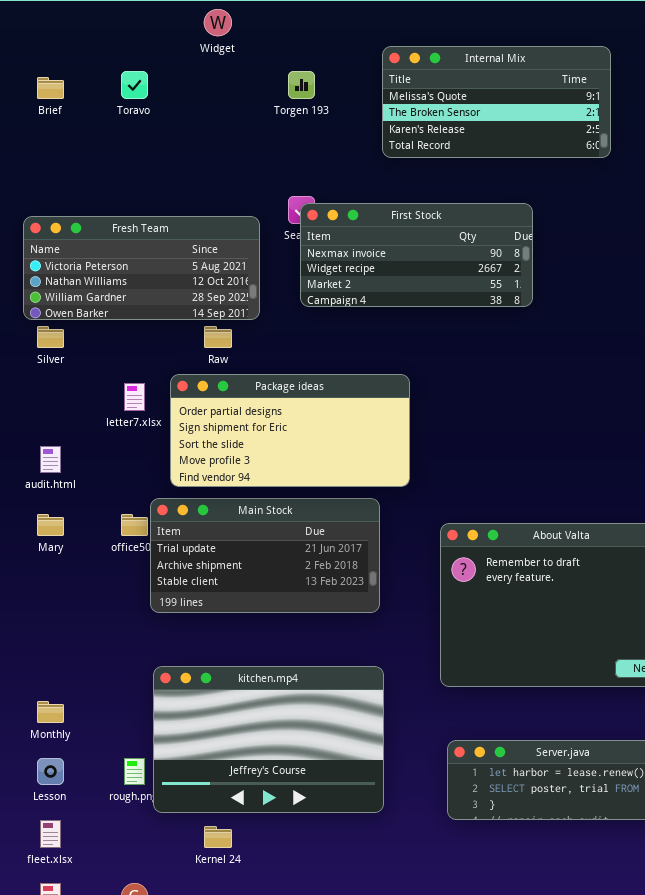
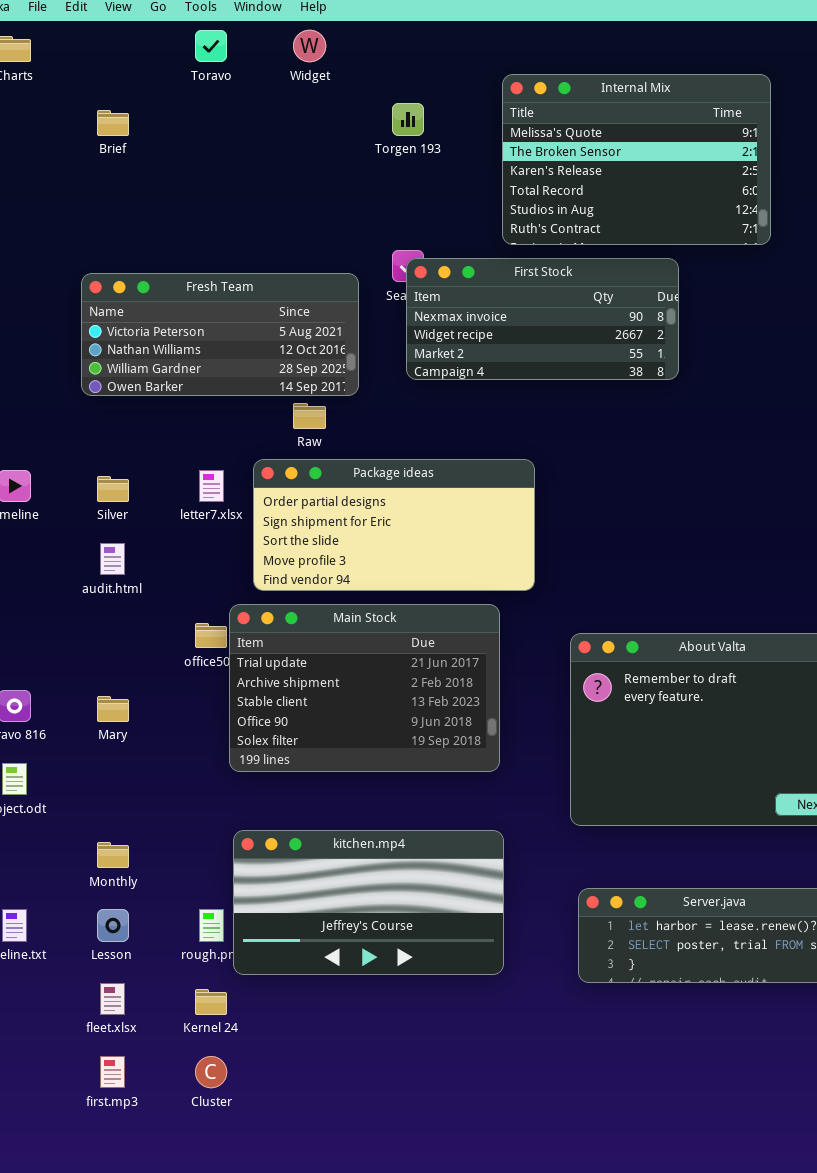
Internal Mix: [382,46,611,158] -> [502,74,771,245], resized
Toravo: [121,71,148,99] -> [195,30,227,62], moved
Silver: [37,326,64,348] -> [97,476,129,502], moved
Main Stock: [150,498,380,613] -> [229,604,500,772], resized
Mary: [37,514,64,536] -> [97,696,129,722], moved
kitchen.mp4: [153,666,384,813] -> [233,830,504,975], resized
Kernel 24: [204,826,232,848] -> [195,989,227,1015], moved

